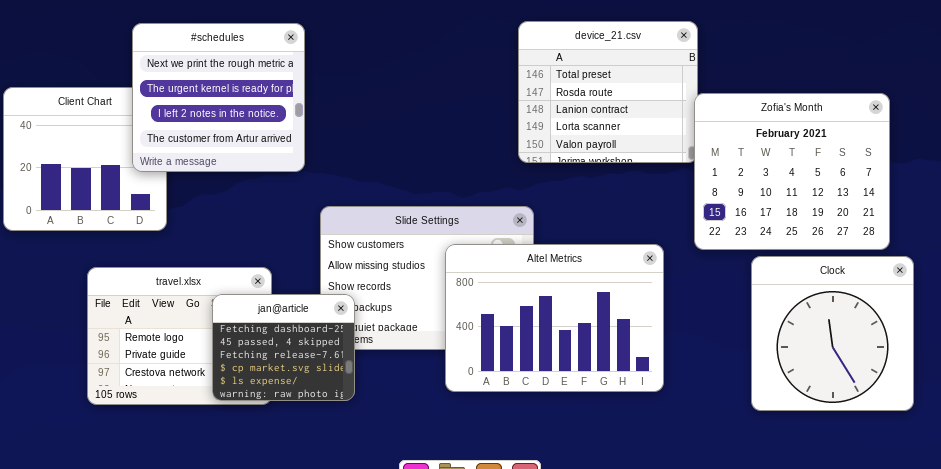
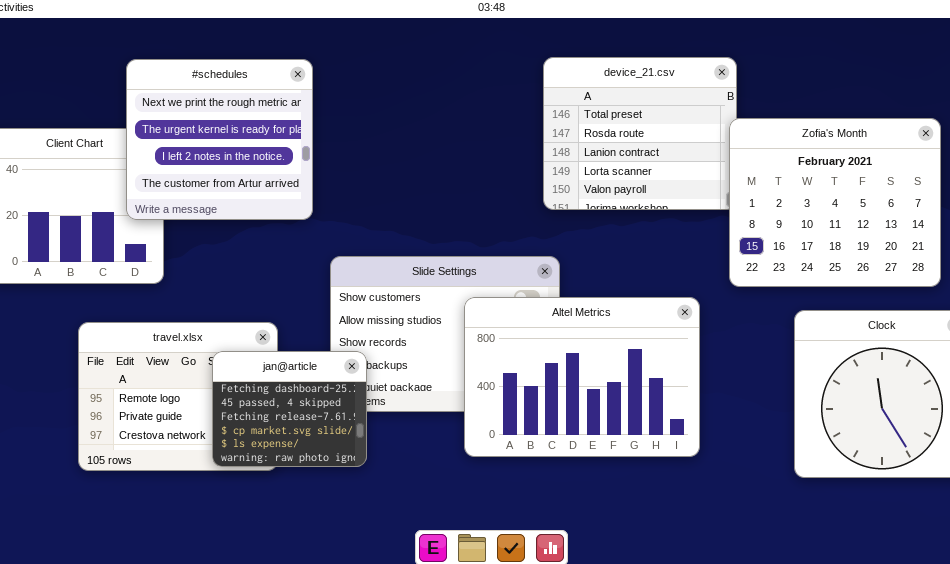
Zofia's Month: [694,93,890,250] -> [729,118,941,287], moved

